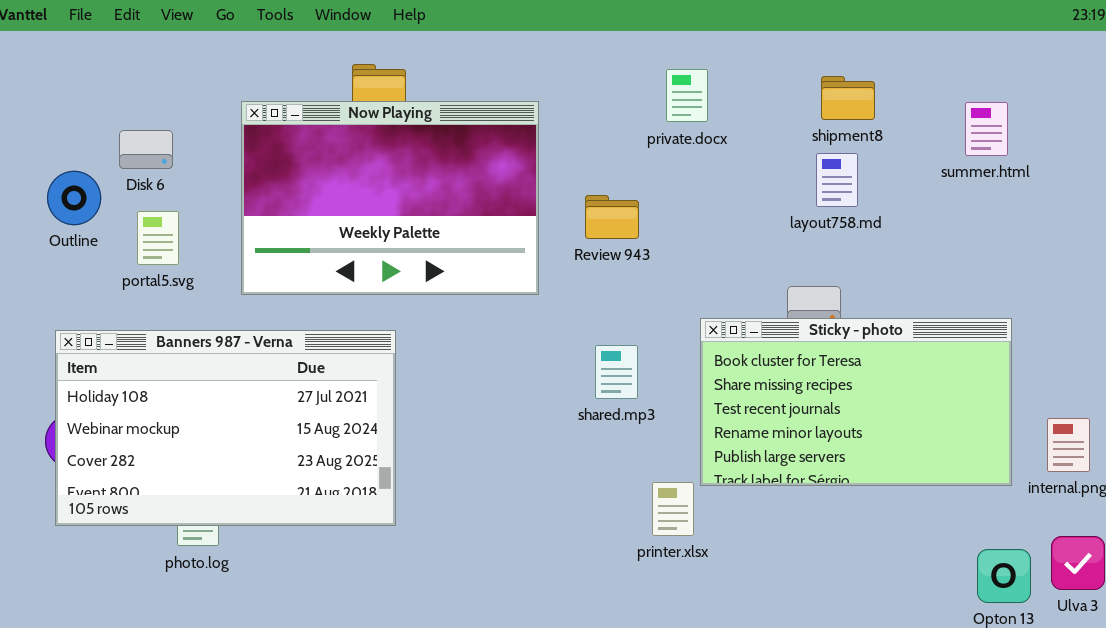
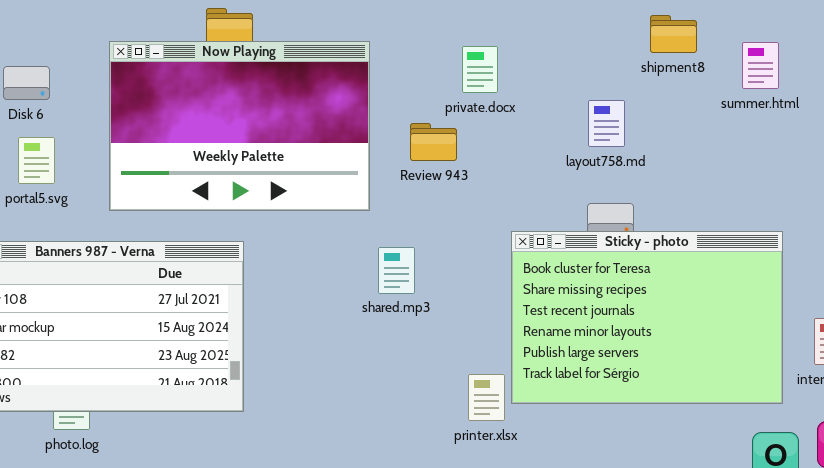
private.docx: [666,69,708,122] -> [462,46,498,93], moved
shipment8: [821,76,875,120] -> [650,15,697,53], moved
layout758.md: [816,153,858,207] -> [588,100,625,147], moved
Sticky - photo: [700,318,1012,486] -> [511,231,783,404], resized
shared.mp3: [595,345,638,399] -> [378,247,415,294], moved

